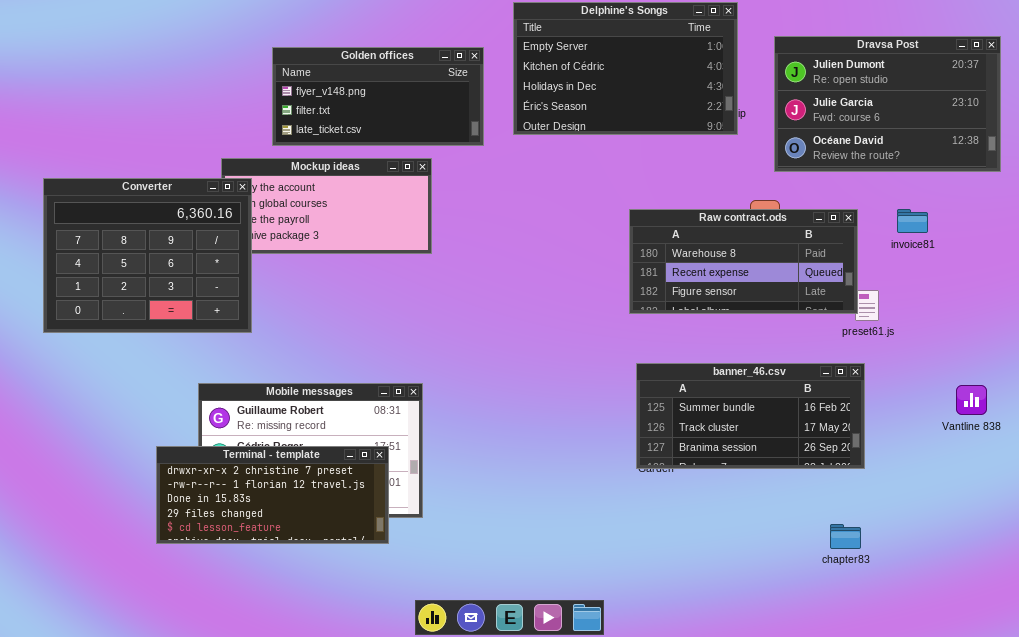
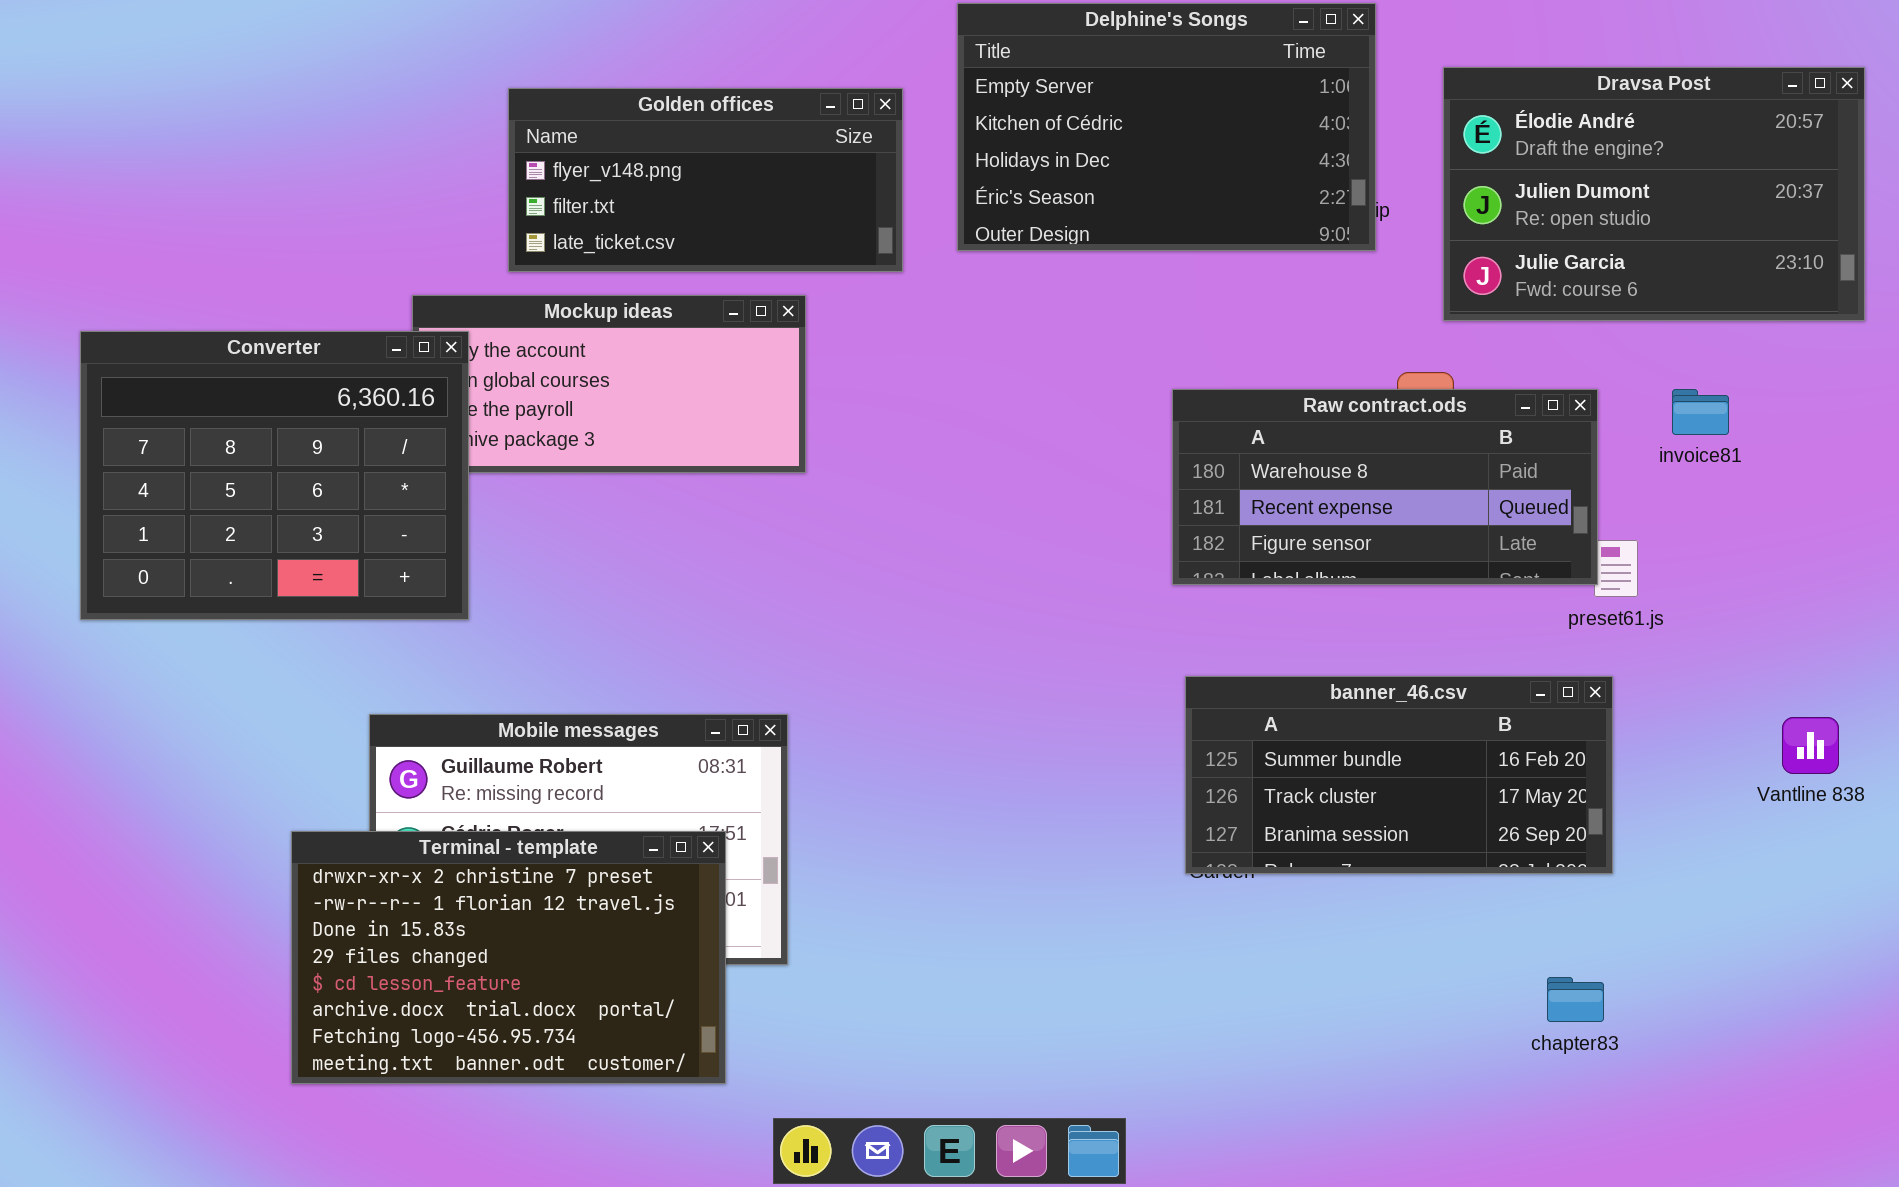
Dravsa Post: [774,36,1001,172] -> [1443,67,1865,321], scrolled up 1 row
Terminal - template: [156,446,389,544] -> [291,831,726,1084], resized

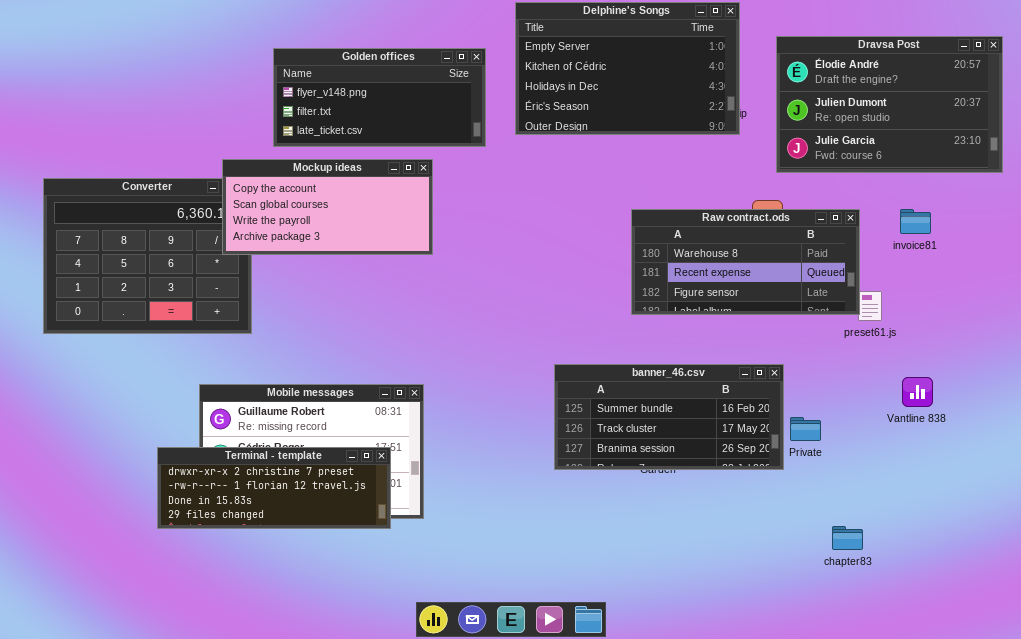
Mockup ideas: [412,295,806,473] -> [222,159,433,255], raised
banner_46.csv: [1185,676,1613,874] -> [554,364,784,470], moved
Vantline 838: [1782,717,1839,774] -> [902,377,933,407], moved
Terminal - template: [291,831,726,1084] -> [157,447,391,529], resized

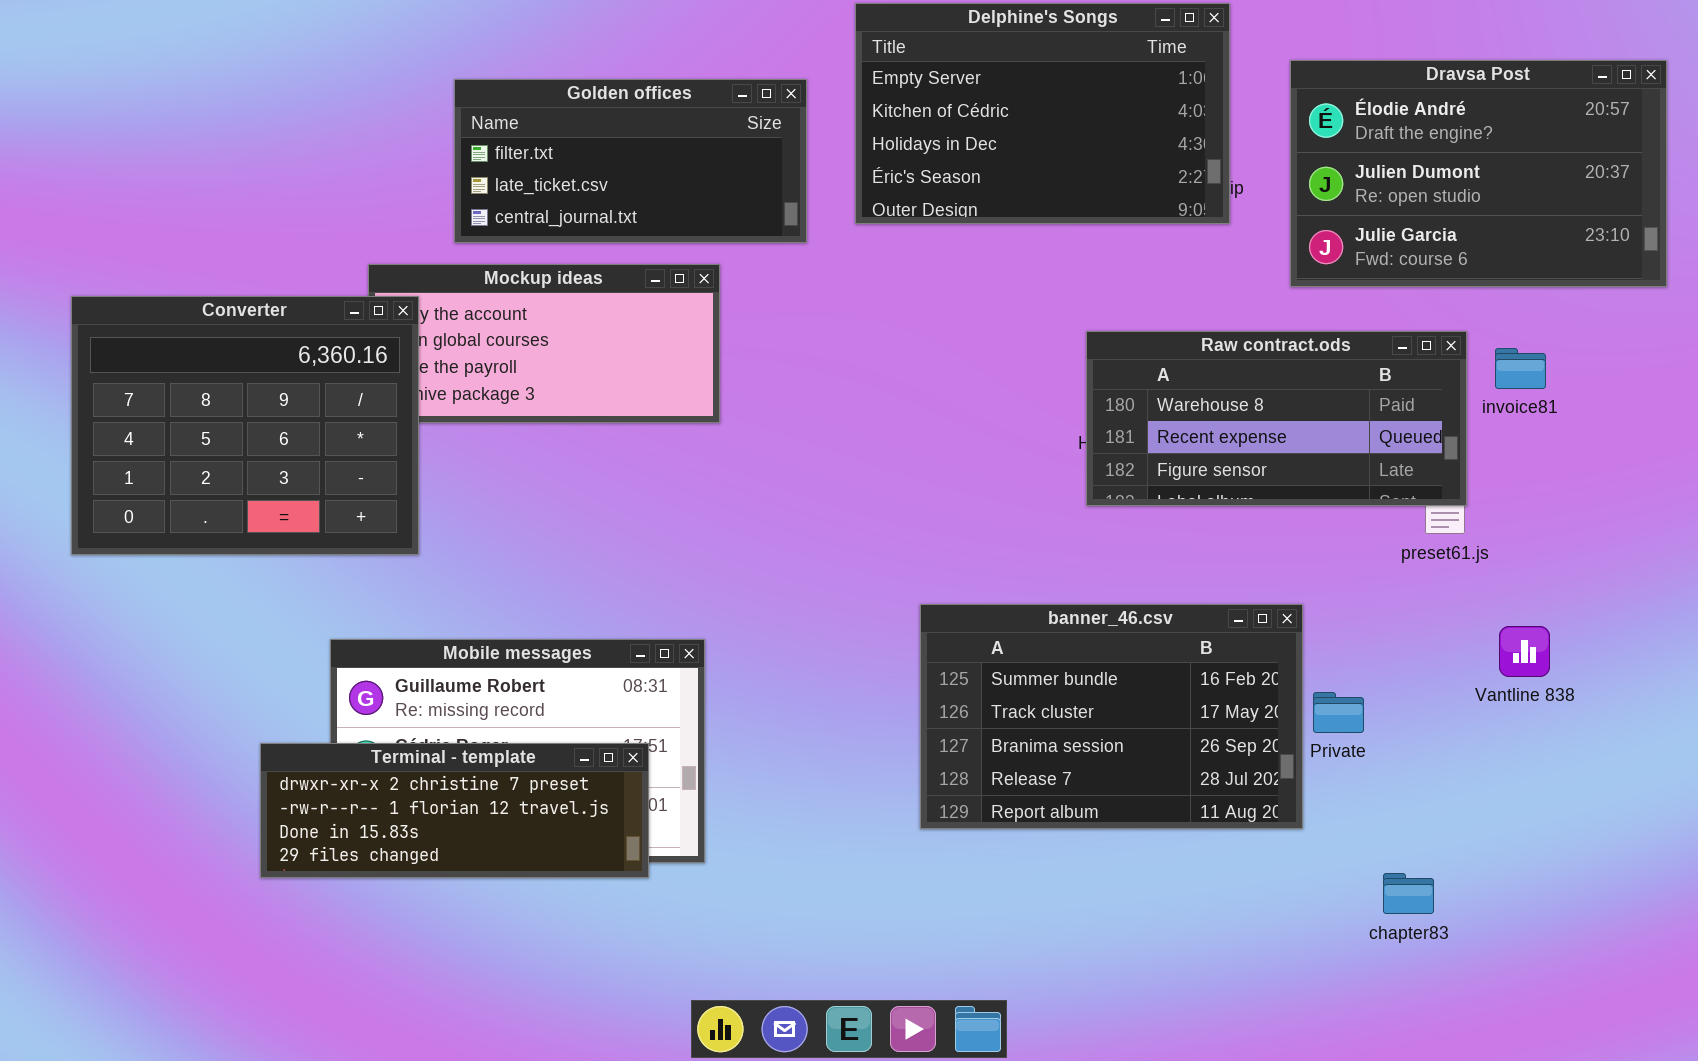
Golden offices: [273,48,486,147] -> [454,79,807,243], scrolled down 1 row
Converter: [43,178,252,334] -> [71,296,419,555], raised
Raw contract.ods: [631,209,860,315] -> [1086,331,1467,506], moved
banner_46.csv: [554,364,784,470] -> [920,604,1303,829], resized

